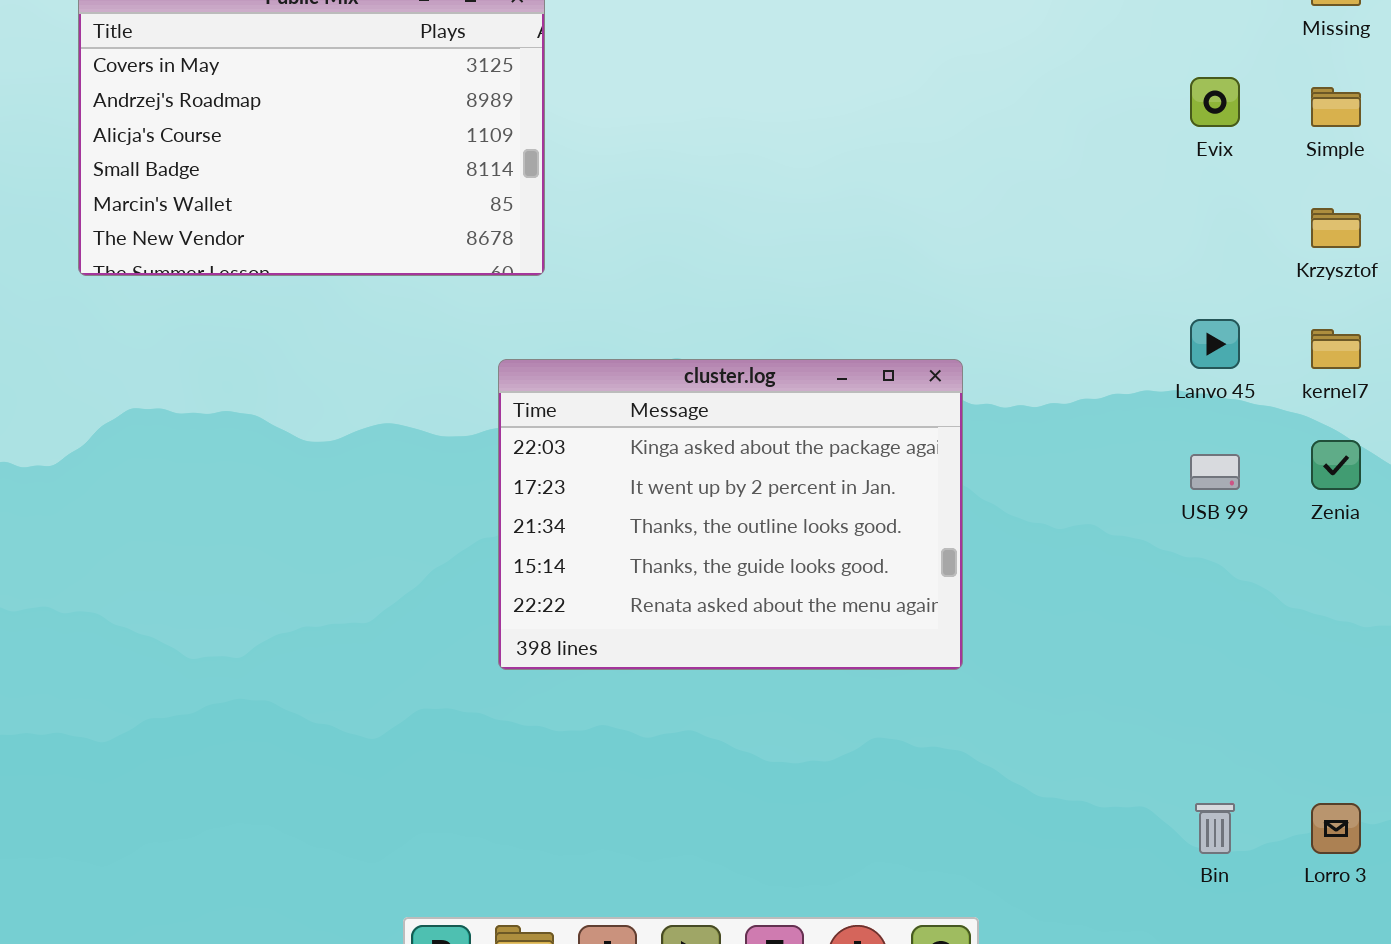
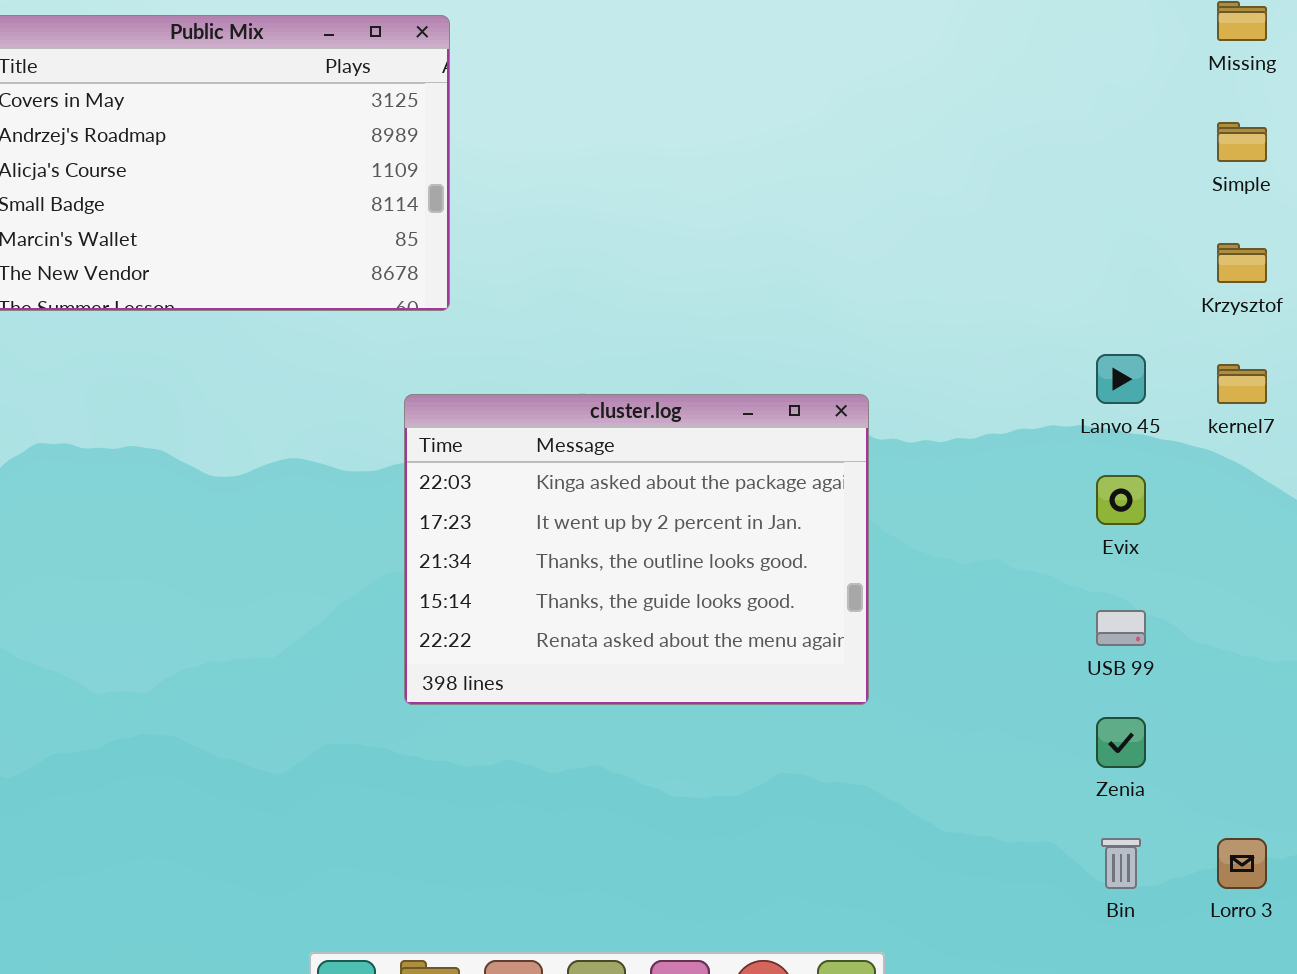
Evix: [1190,77,1240,127] -> [1096,475,1146,525], moved
Zenia: [1311,440,1361,490] -> [1096,717,1146,768], moved
USB 99: [1190,454,1240,490] -> [1096,610,1146,646], moved

